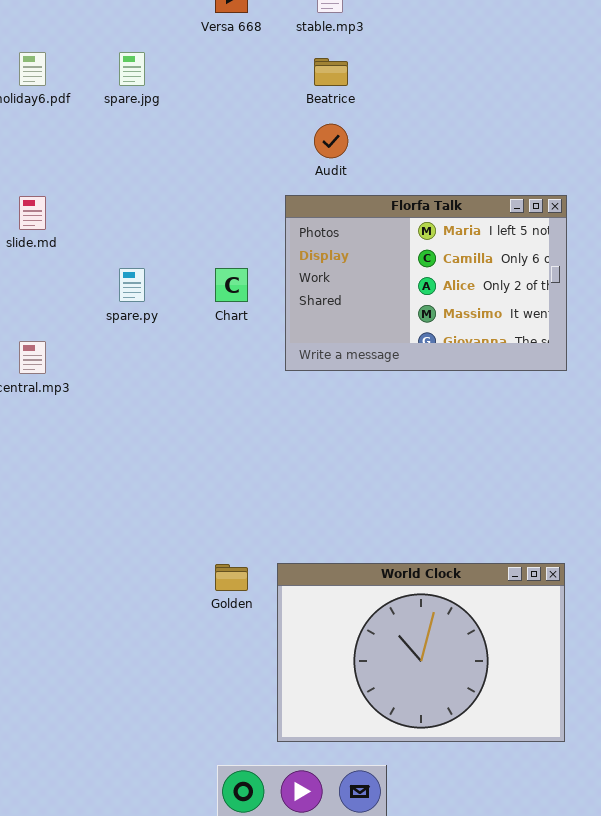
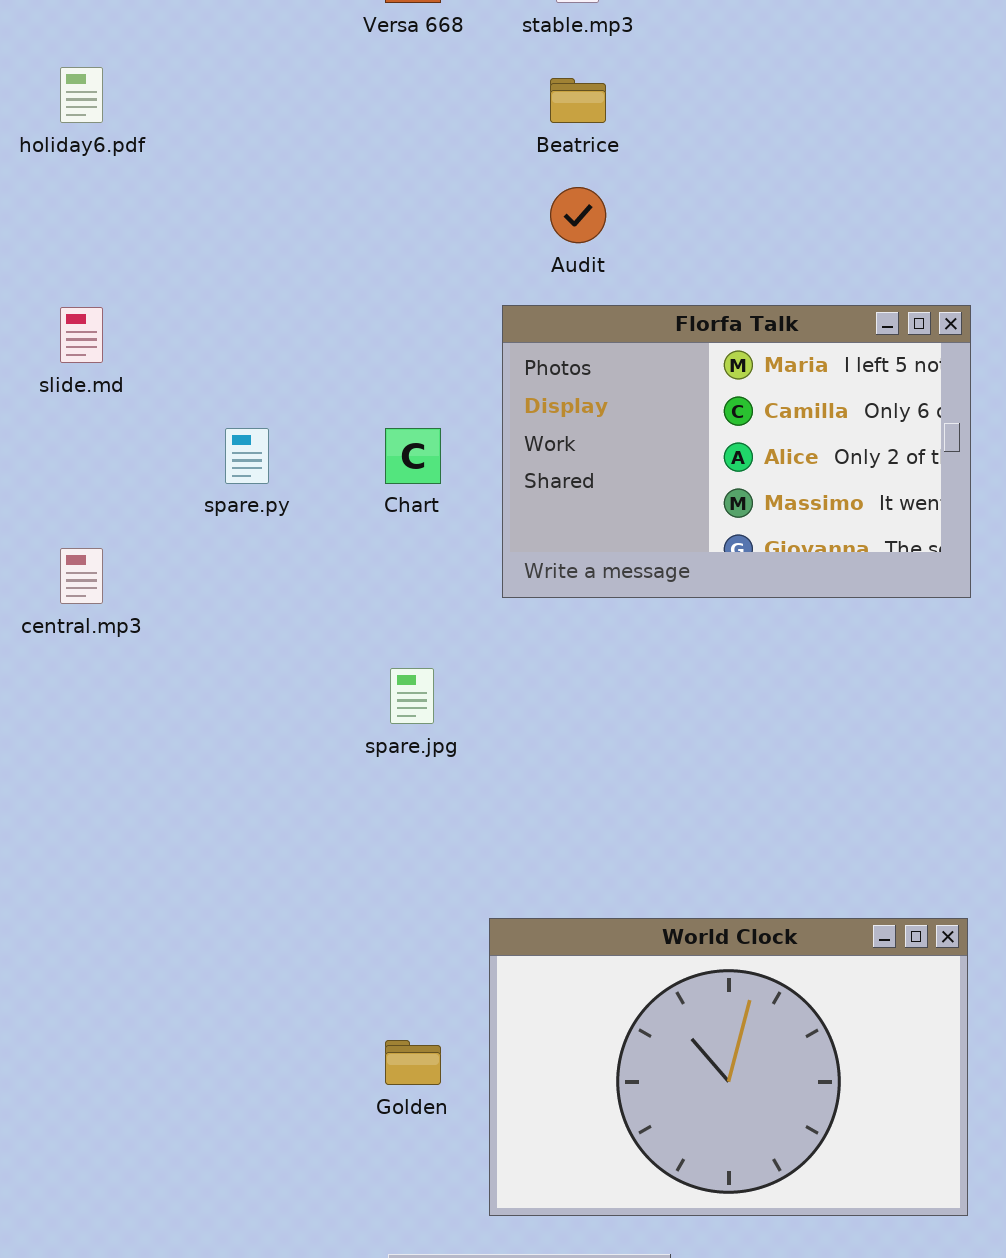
spare.jpg: [119,52,145,86] -> [390,668,434,724], moved
Golden: [215,564,248,591] -> [385,1040,441,1085], moved

